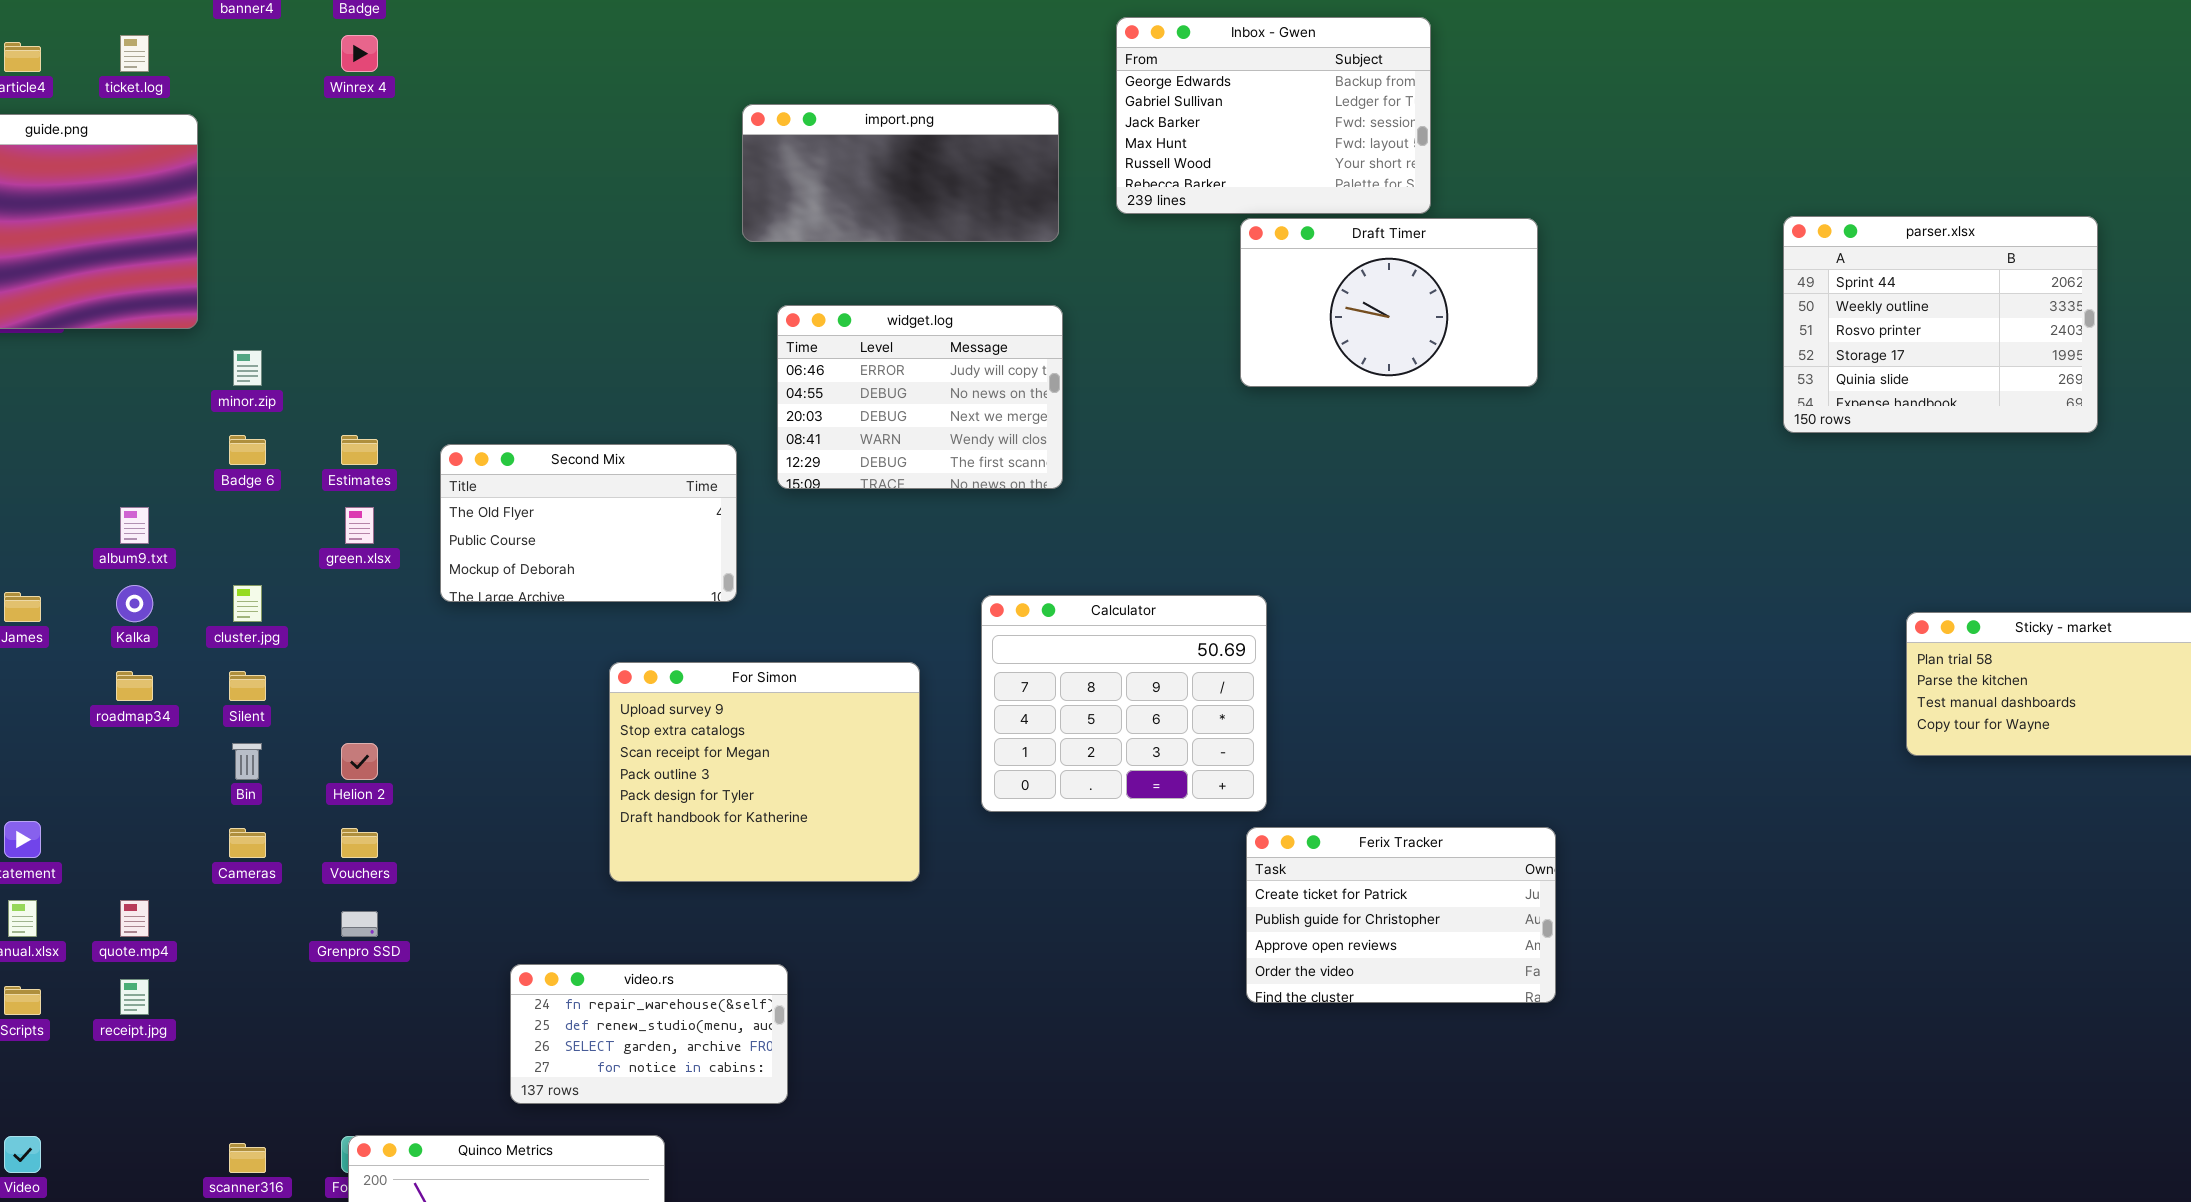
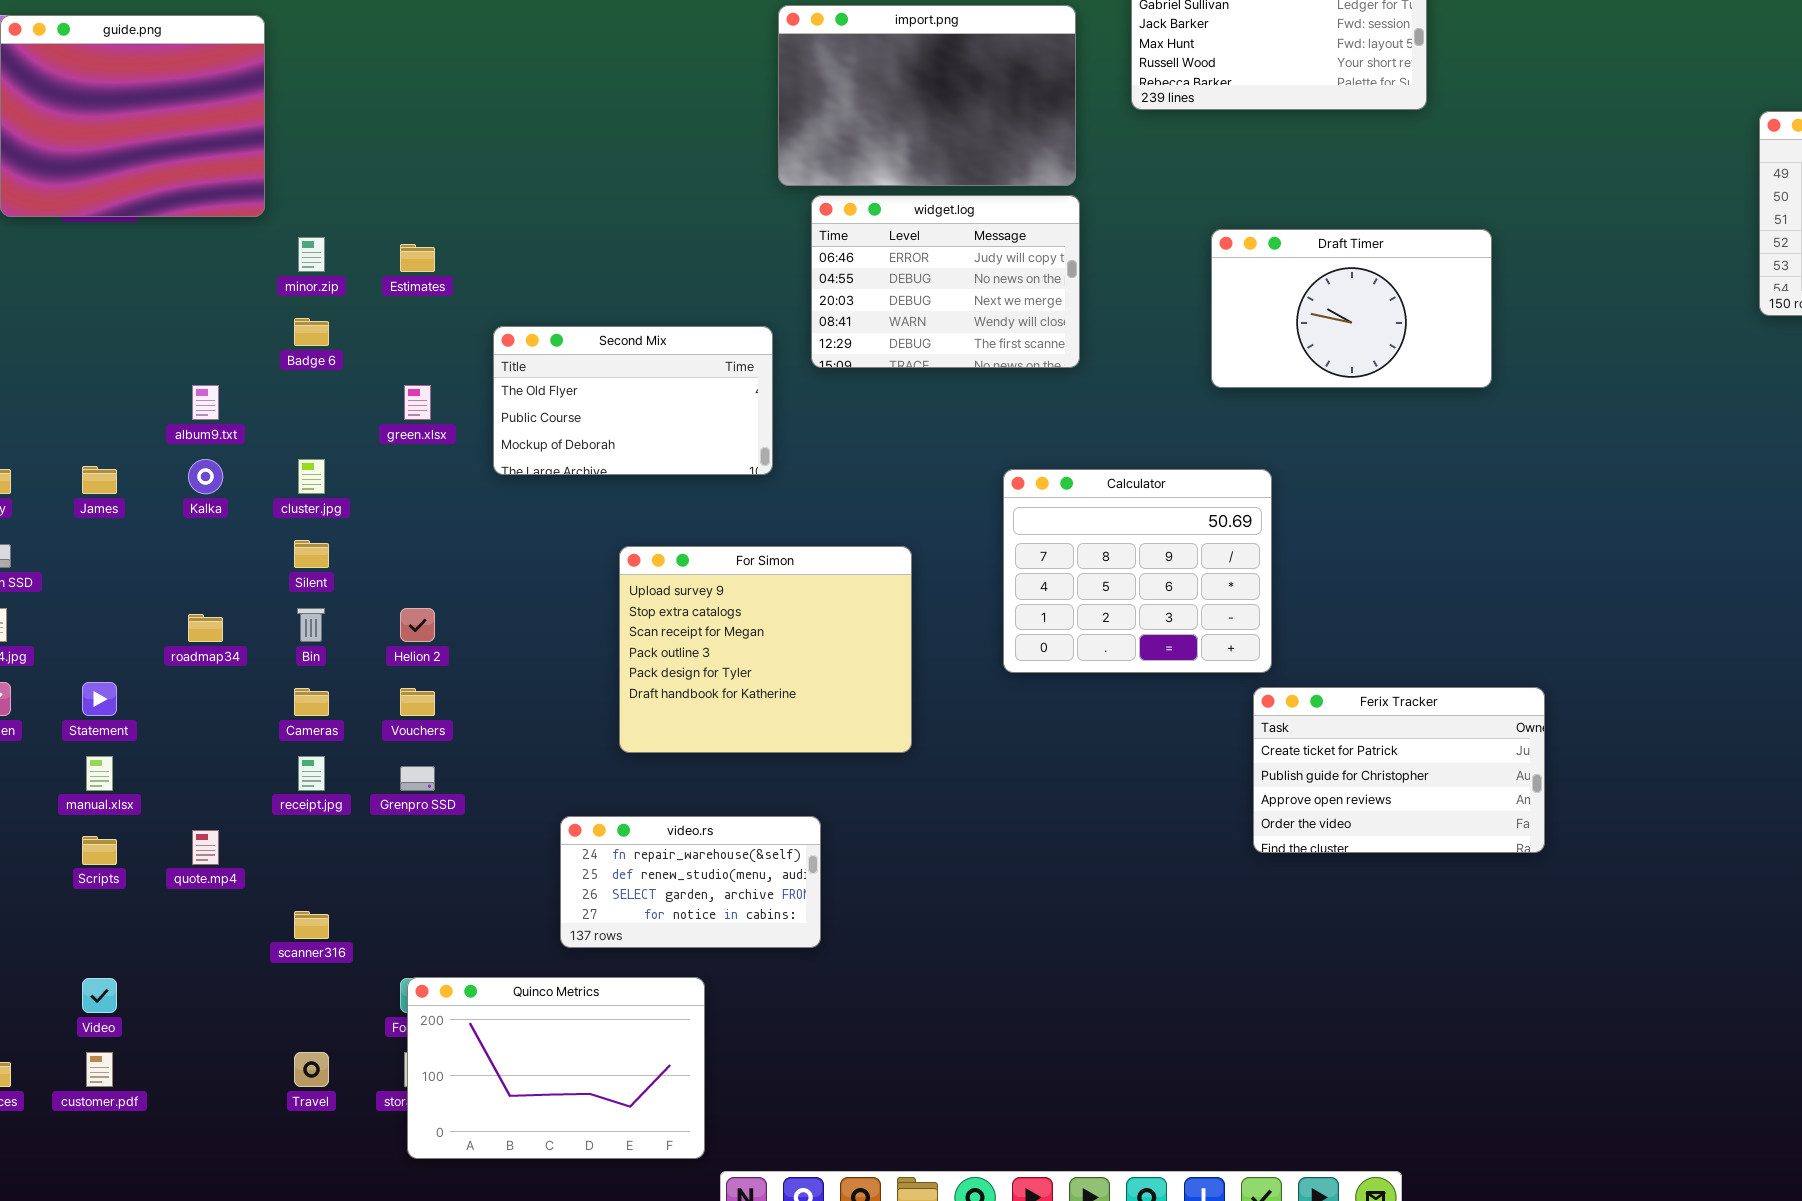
import.png: [742,104,1059,242] -> [778,5,1076,186], resized
Draft Timer: [1240,218,1538,387] -> [1211,229,1492,388], moved
Estimates: [341,435,378,465] -> [400,244,435,272], moved
For Simon: [609,662,920,882] -> [619,546,912,753], moved
roadmap34: [116,671,153,701] -> [188,614,223,642], moved
quote.mp4: [120,900,149,937] -> [192,830,219,865], moved
receipt.jpg: [120,979,149,1015] -> [298,756,325,791], moved
scanner316: [229,1143,266,1173] -> [294,911,329,939], moved

